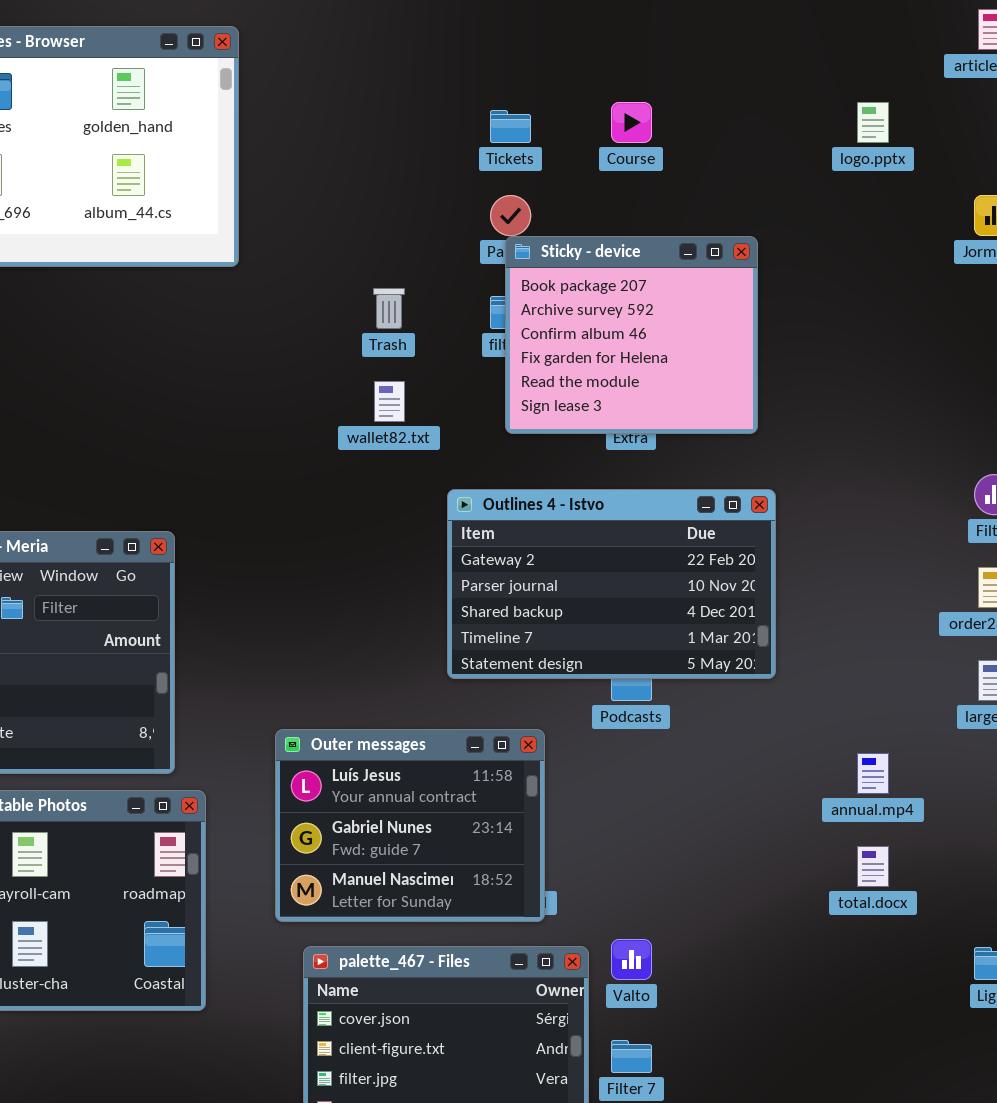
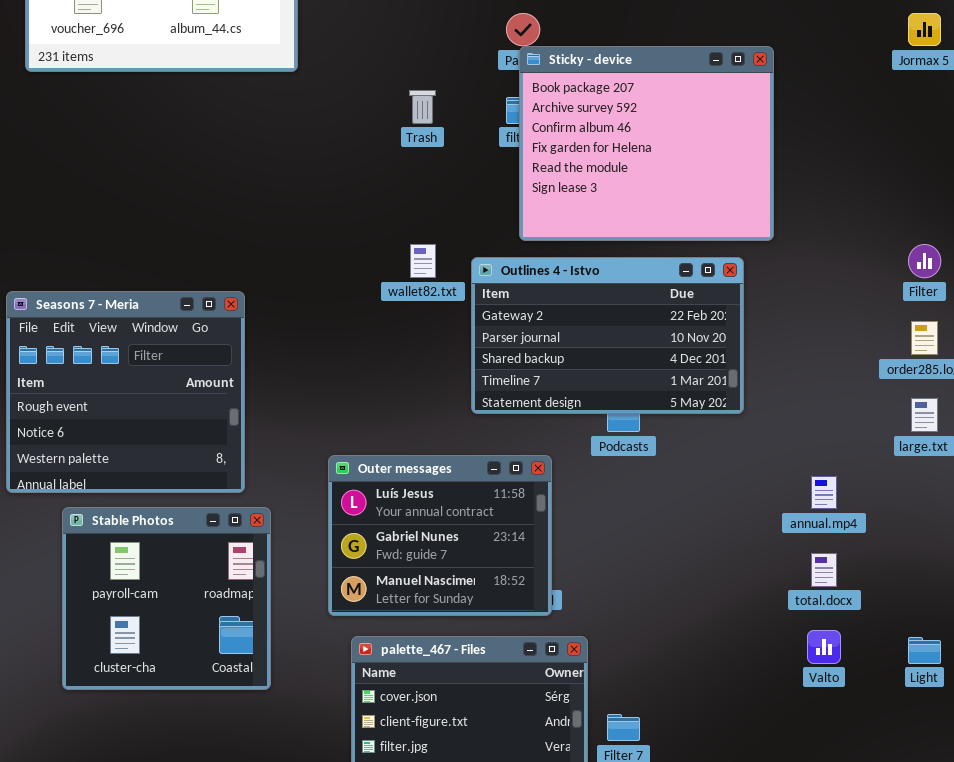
Sticky - device: [505,236,758,434] -> [519,46,774,241], resized
wallet82.txt: [374,381,405,422] -> [410,244,436,278], moved
Valto: [611,939,652,980] -> [807,630,841,664], moved

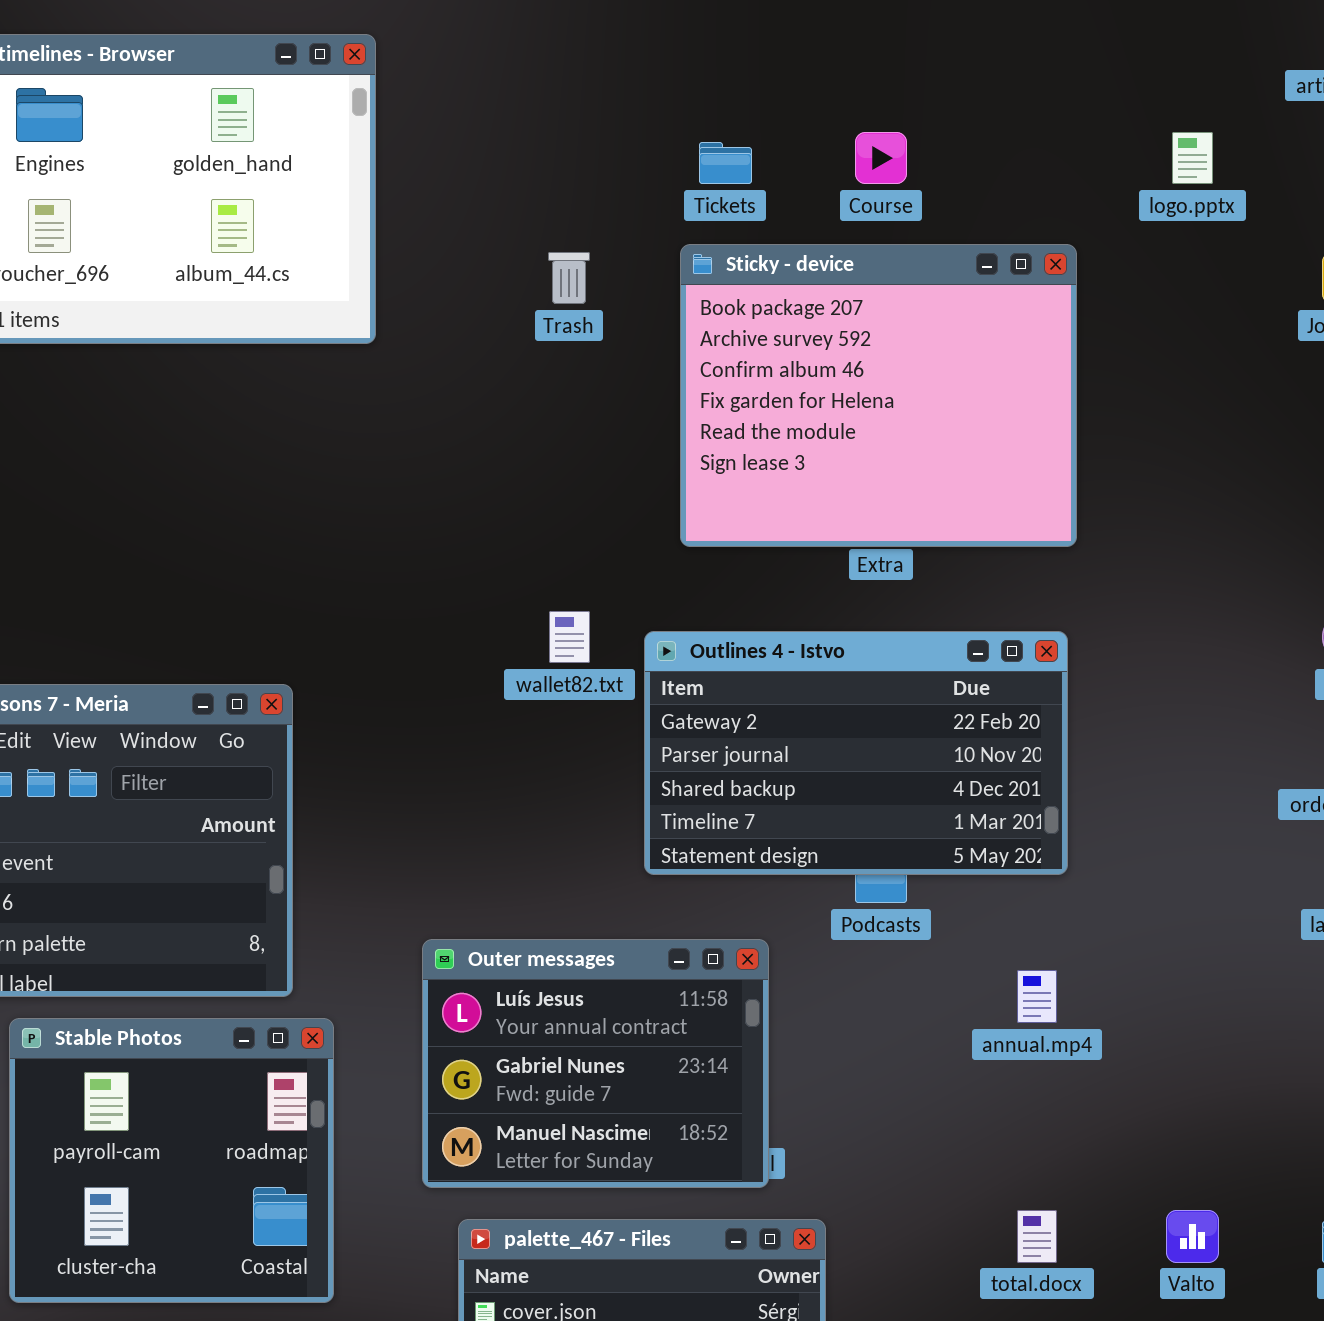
Sticky - device: [519,46,774,241] -> [680,244,1077,547], moved
Trash: [409,90,436,124] -> [548,252,590,304], moved
annual.mp4: [811,476,837,509] -> [1017,970,1057,1023], moved
total.docx: [811,553,837,587] -> [1017,1210,1057,1263], moved

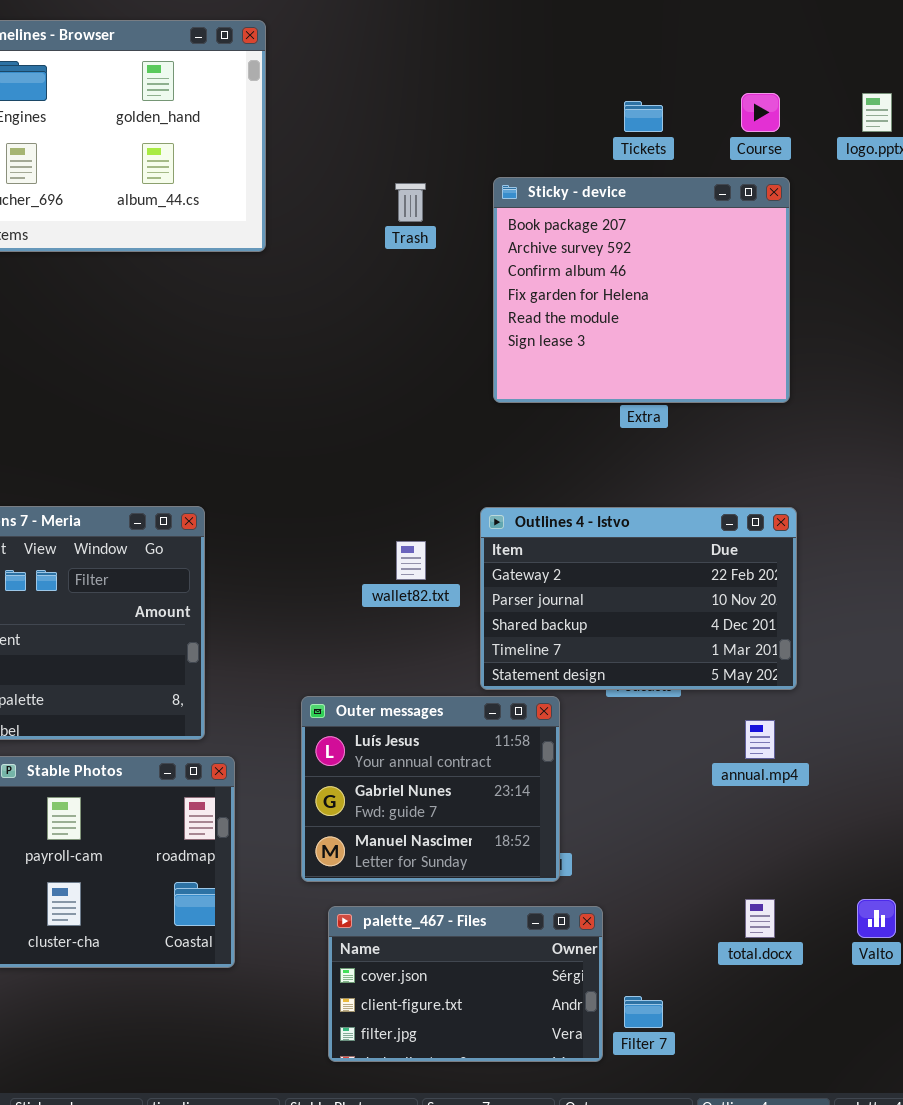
Course: [855,132,907,184] -> [741,93,780,132], moved
Tickets: [699,142,752,184] -> [624,101,663,132], moved
wallet82.txt: [549,611,590,663] -> [396,541,426,580], moved
Outlines 4 - Istvo: [644,631,1068,875] -> [480,507,797,690], moved

